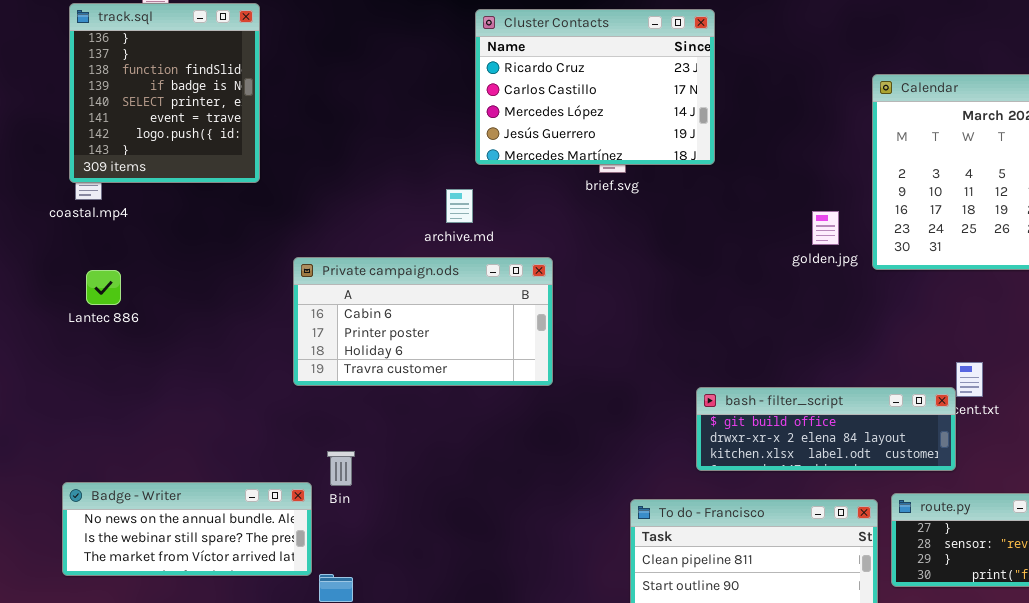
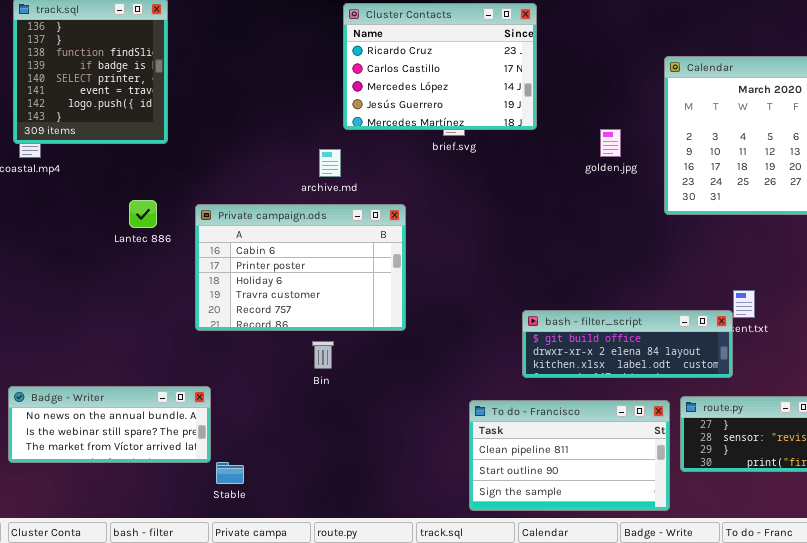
golden.jpg: [812,211,839,245] -> [600,129,621,157], moved
Private campaign.ods: [293,257,553,386] -> [195,204,406,331], resized
Lantec 886: [86,270,121,305] -> [129,200,157,228], moved
Bin: [327,451,355,486] -> [312,341,334,369], moved

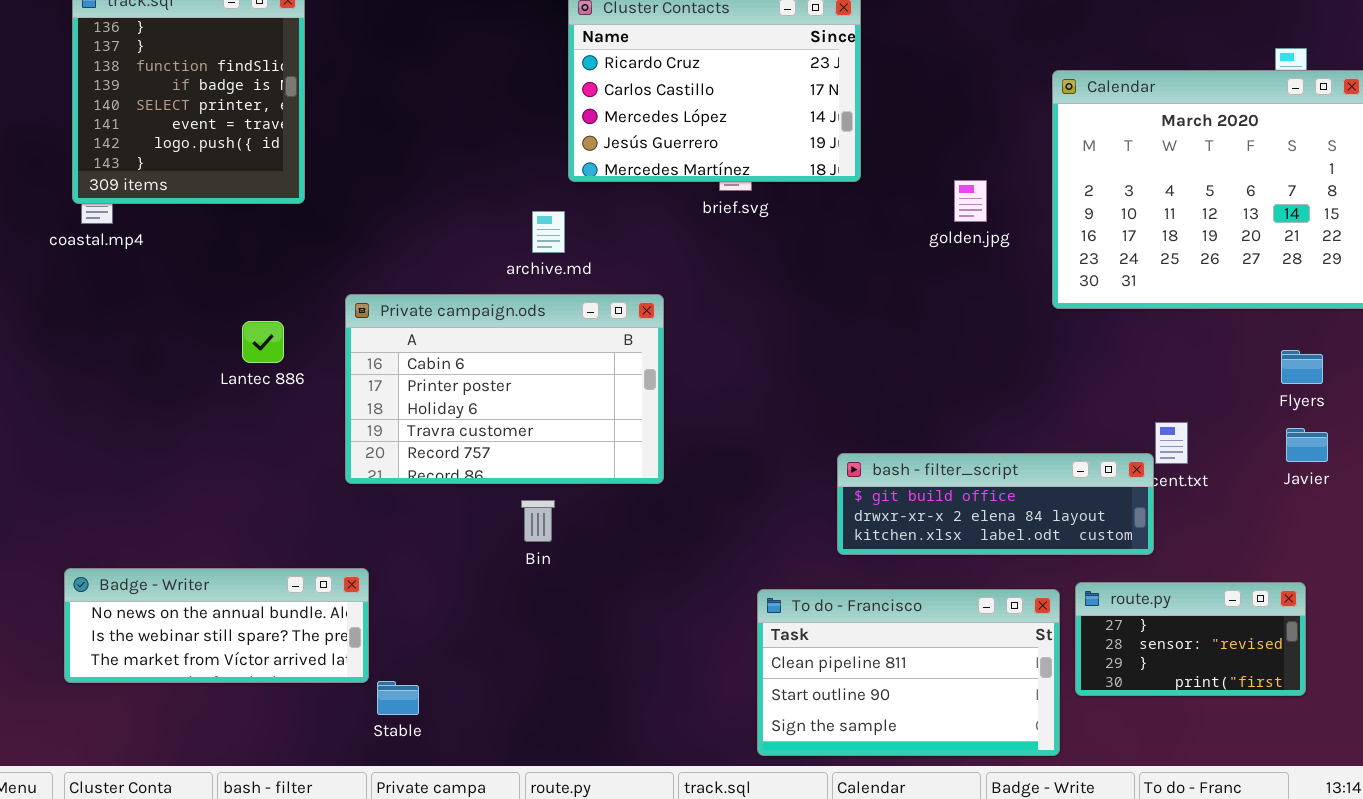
Lantec 886: [129,200,157,228] -> [242,321,284,363], moved

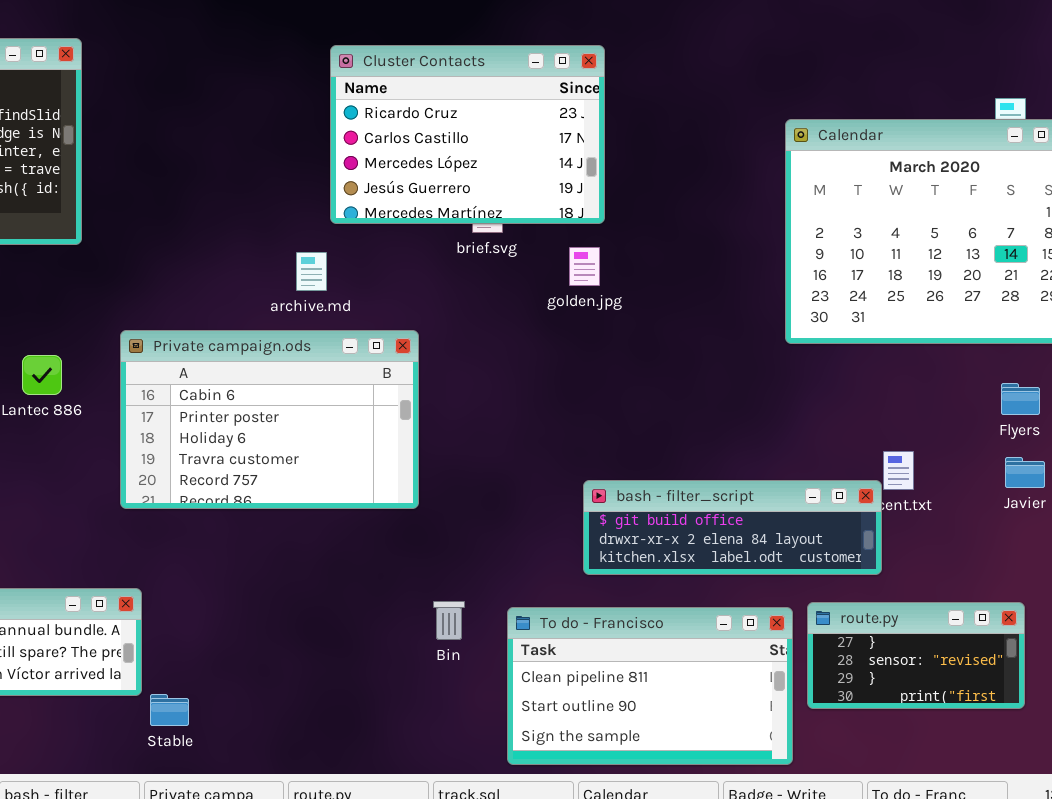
golden.jpg: [954,180,987,222] -> [569,247,600,286], moved
Bin: [521,500,555,542] -> [433,601,465,640], moved

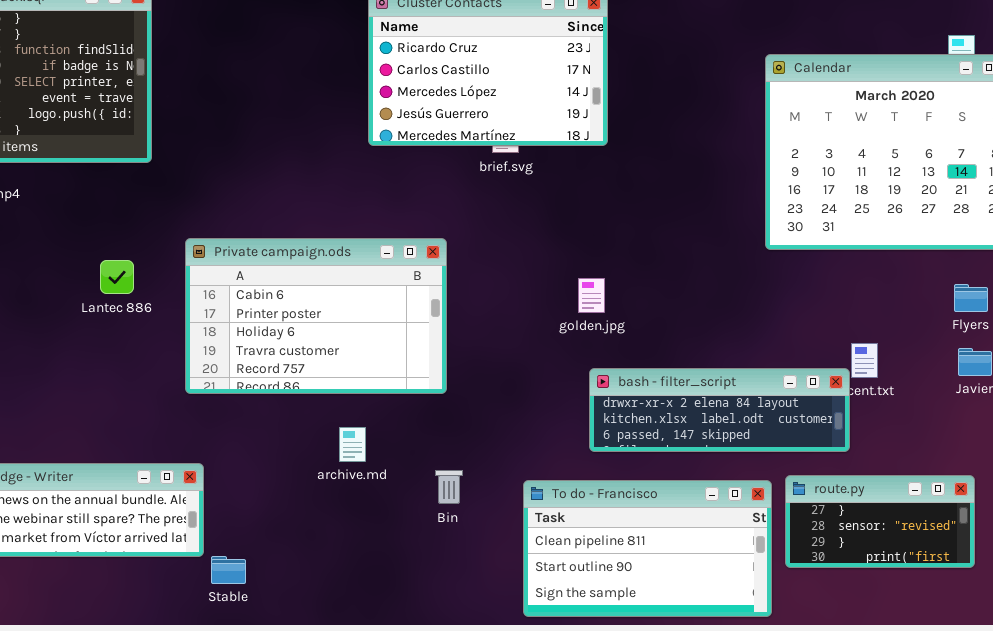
golden.jpg: [569,247,600,286] -> [578,278,605,313], moved
archive.md: [296,252,327,291] -> [339,427,366,462], moved
bash - filter_script: [583,480,882,575] -> [589,368,850,452], scrolled down 1 row
Bin: [433,601,465,640] -> [435,470,463,504], moved

